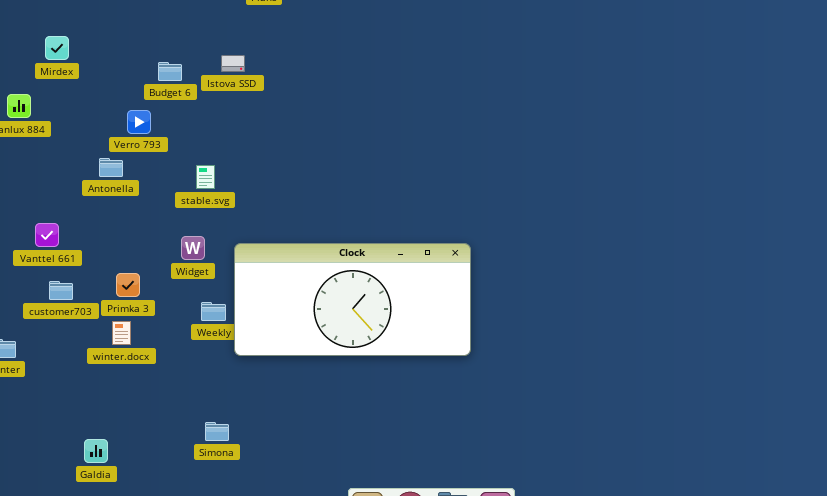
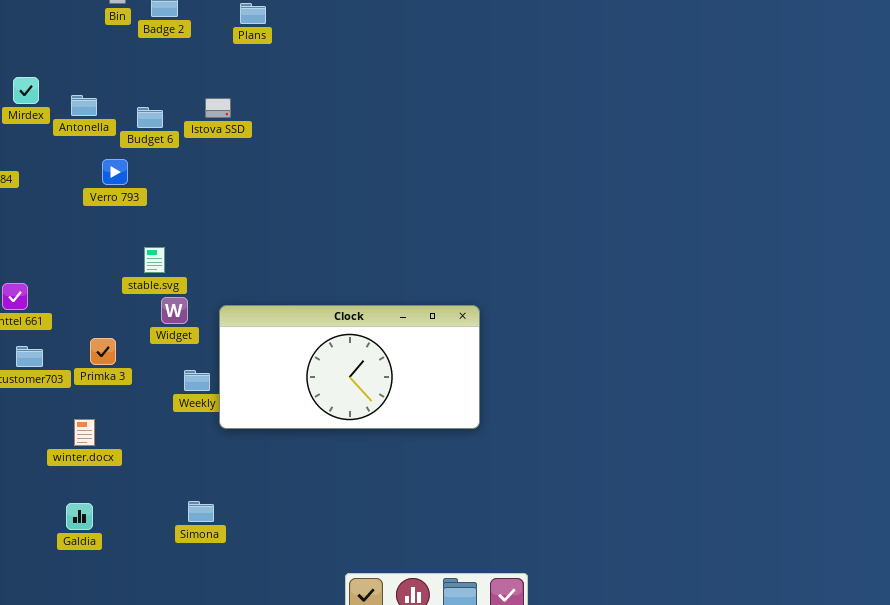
Antonella: [99,158,123,177] -> [71,95,97,116], moved
stable.svg: [196,165,215,189] -> [144,247,165,273], moved
winter.docx: [112,321,131,345] -> [74,419,95,446], moved
Galdia: [84,439,108,463] -> [66,503,93,530], moved

